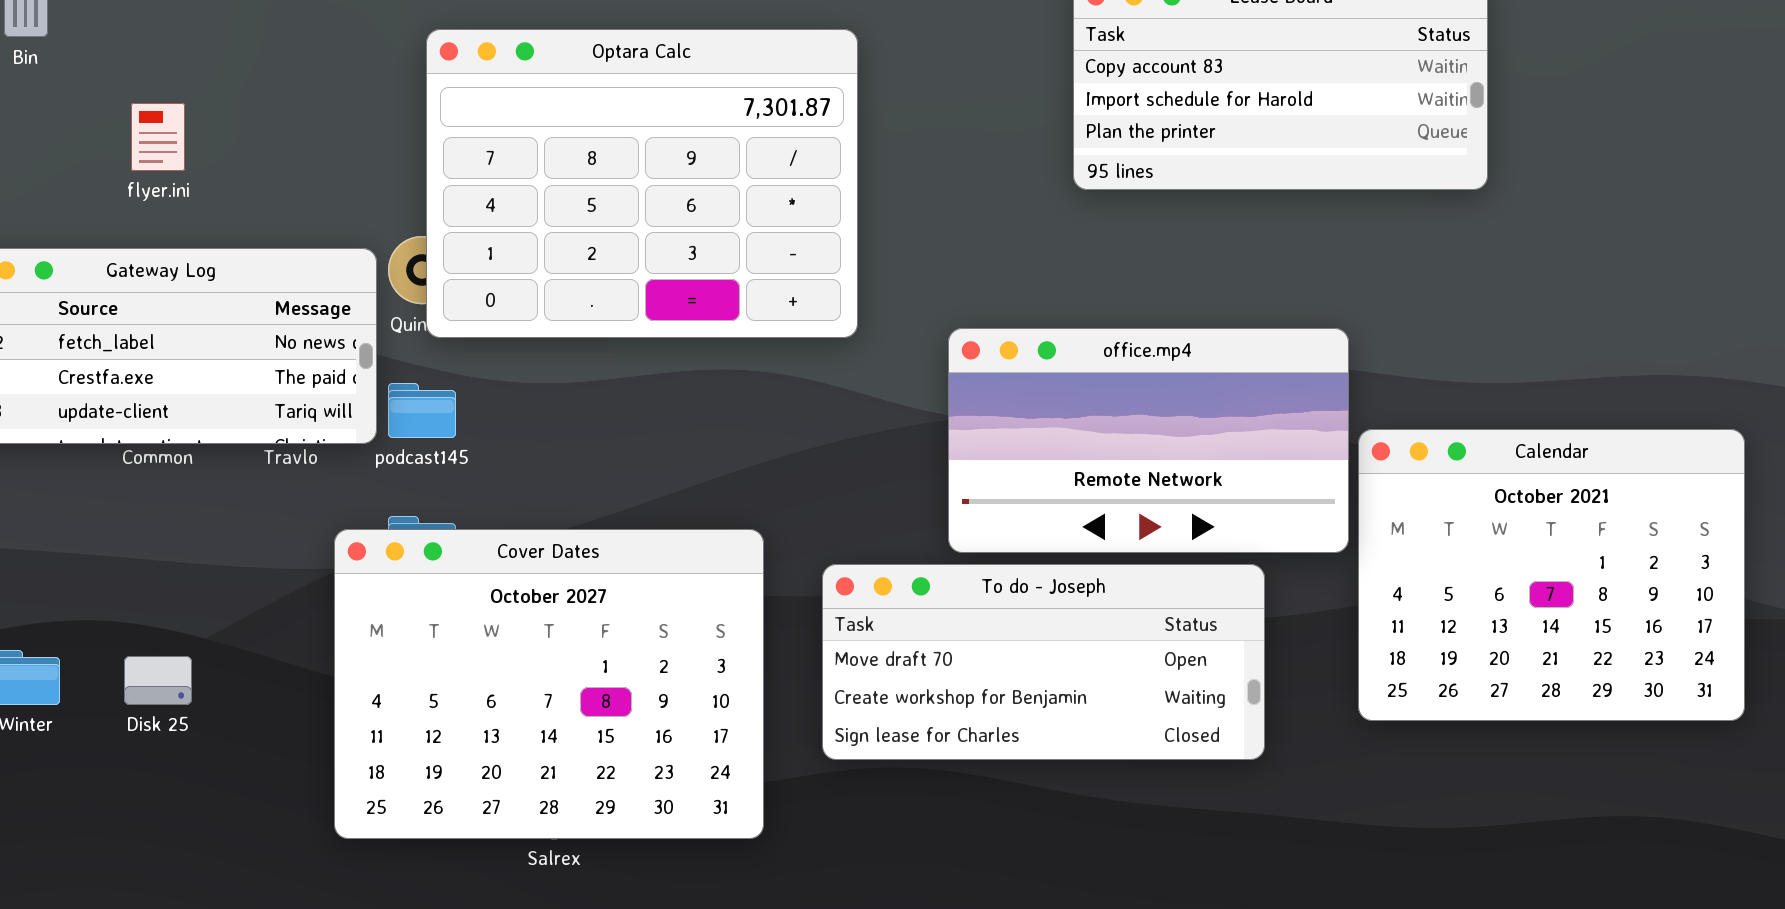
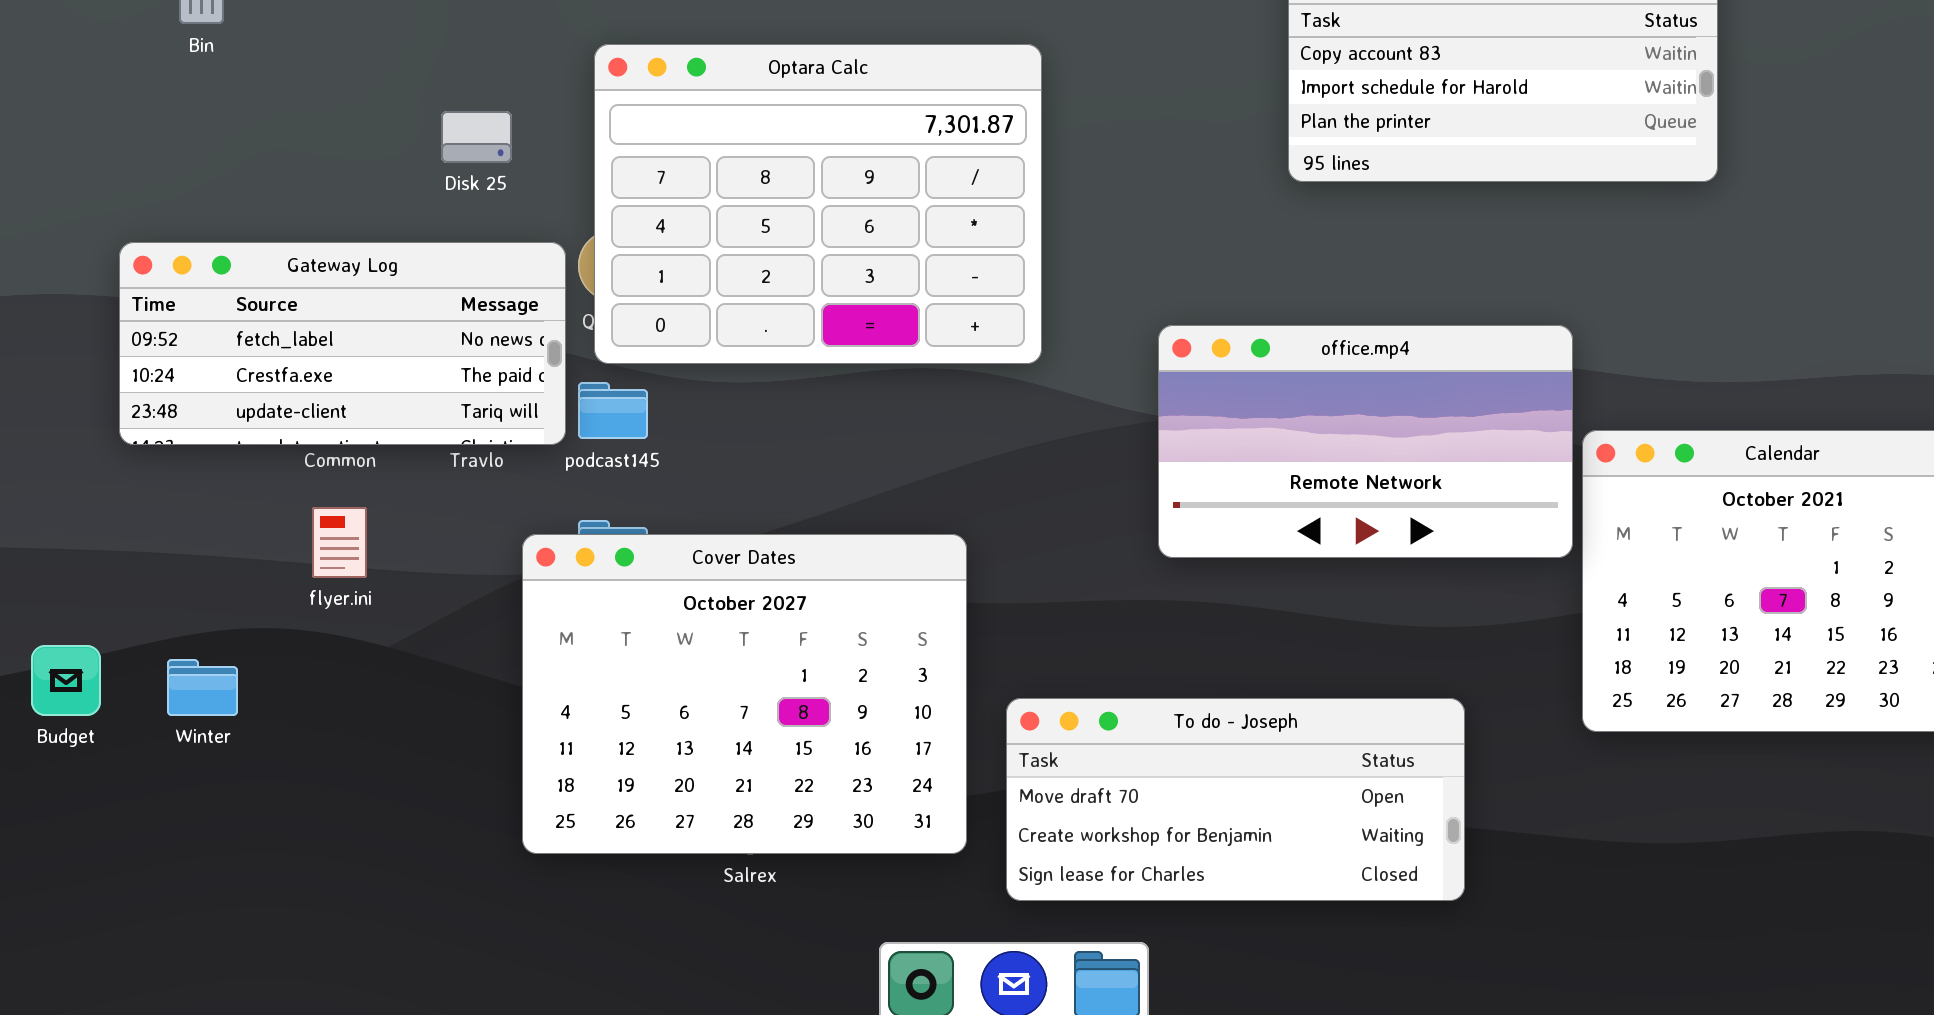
Optara Calc: [426,29,858,338] -> [594,44,1042,364], moved
flyer.ini: [131,103,185,171] -> [312,507,367,578], moved
To do - Joseph: [822,564,1265,760] -> [1006,698,1465,901], moved
Disk 25: [124,656,192,705] -> [441,111,512,163], moved

